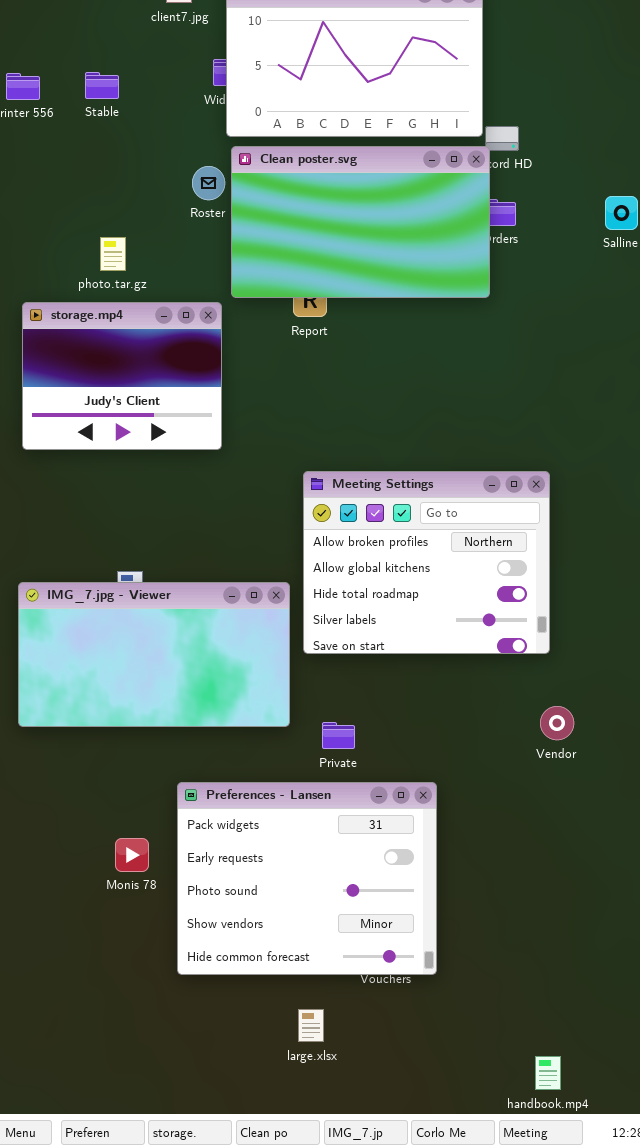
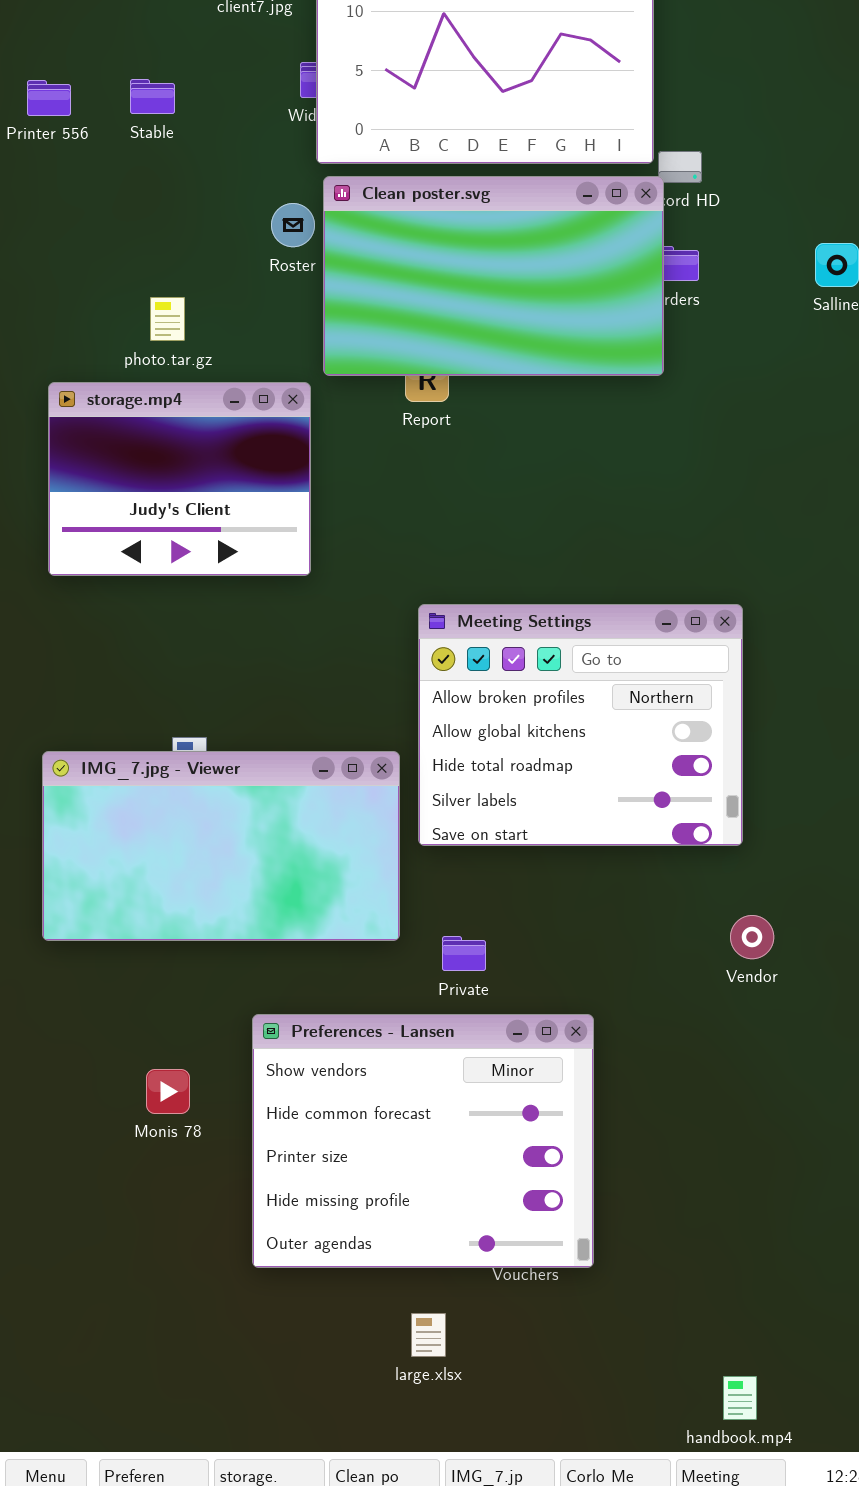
Preferences - Lansen: [177,782,437,975] -> [252,1014,594,1268], scrolled down 3 rows
Monis 78: [115,838,149,872] -> [146,1069,190,1114], moved

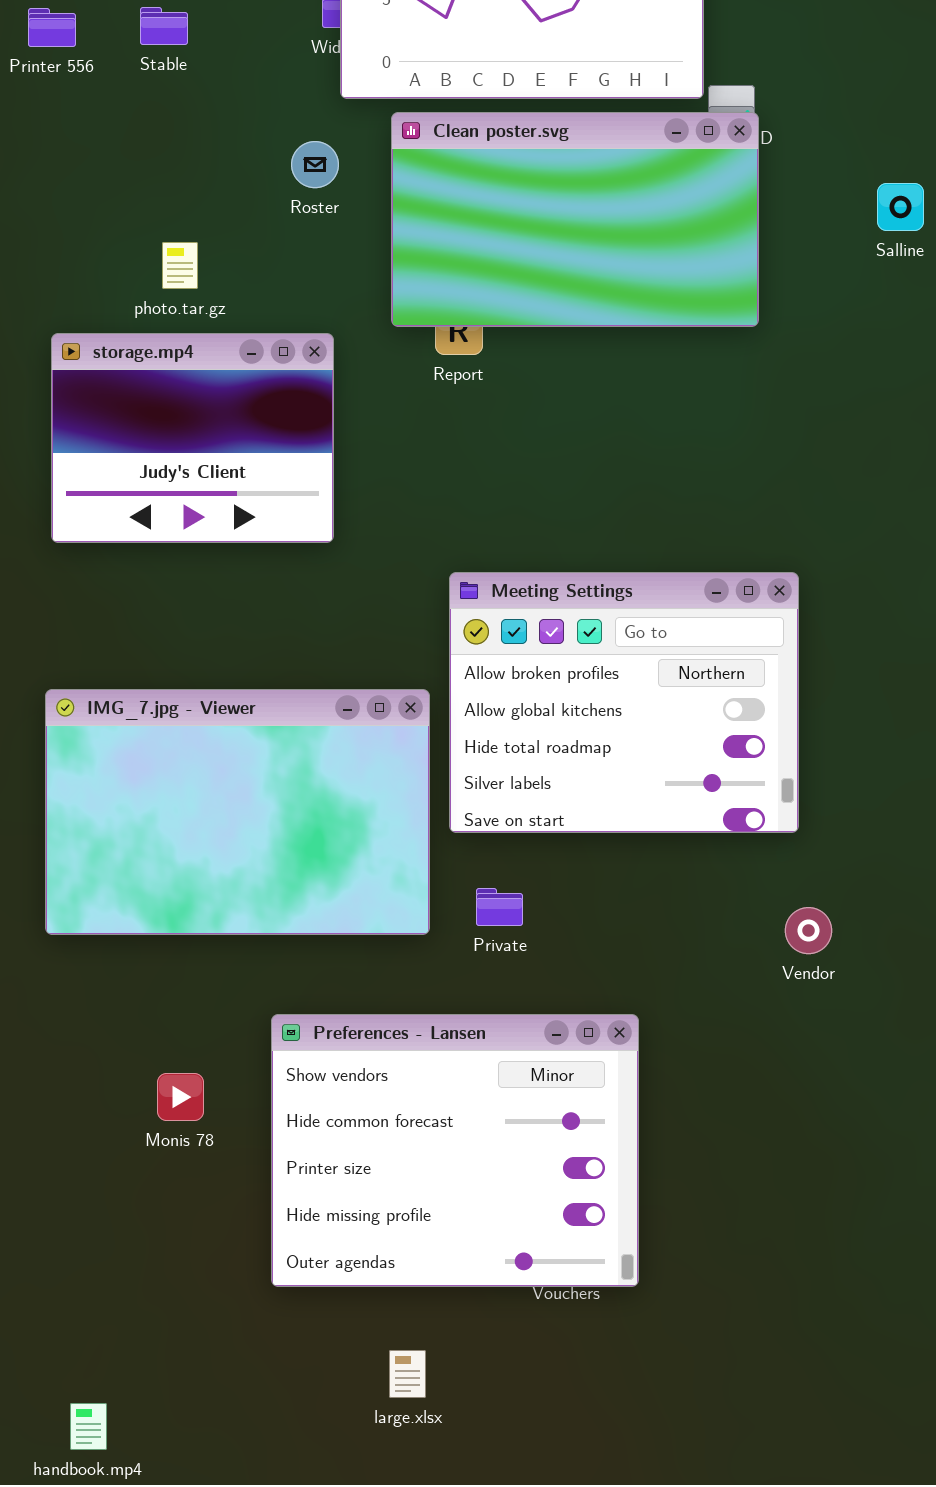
Clean poster.svg: [323,176,664,376] -> [391,112,759,327], moved
IMG_7.jpg - Viewer: [42,751,400,941] -> [45,689,430,935], resized
Private: [442,936,486,971] -> [476,888,523,926], moved
large.xlsx: [411,1313,446,1357] -> [389,1350,426,1398], moved
handbook.mp4: [723,1376,757,1420] -> [70,1403,107,1450], moved

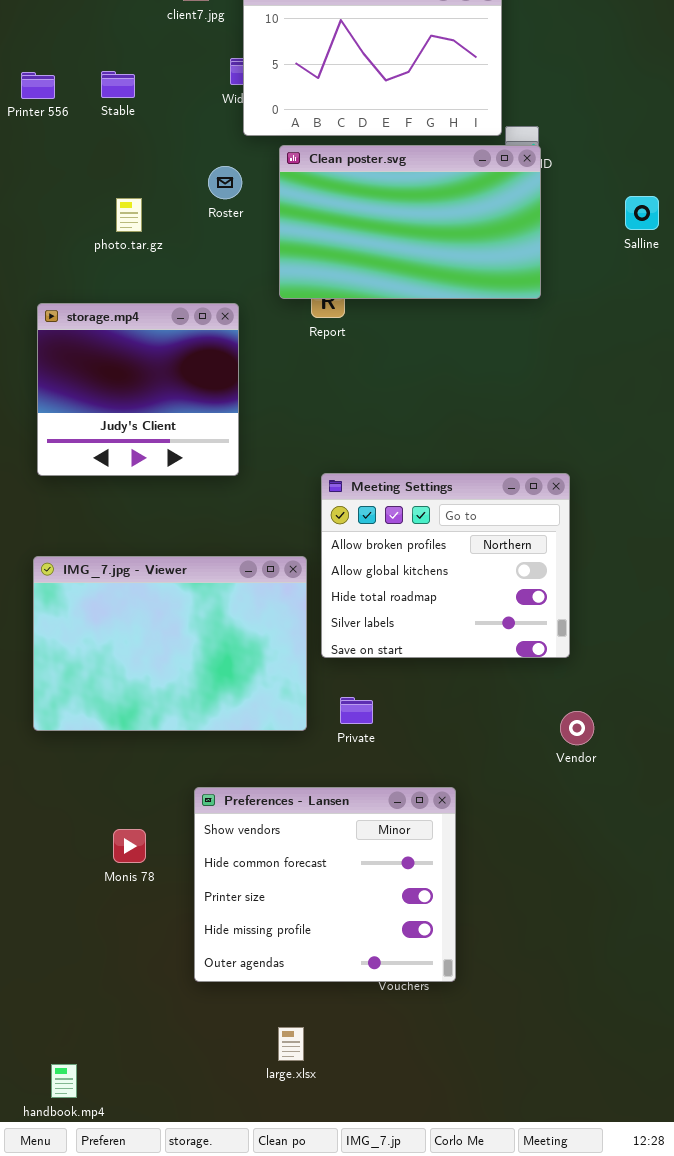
photo.tar.gz: [162,242,198,289] -> [116,198,142,232], moved
storage.mp4: [51,333,334,543] -> [37,303,239,476], resized

